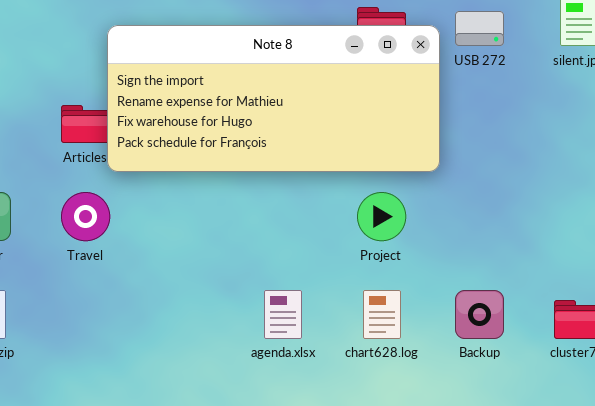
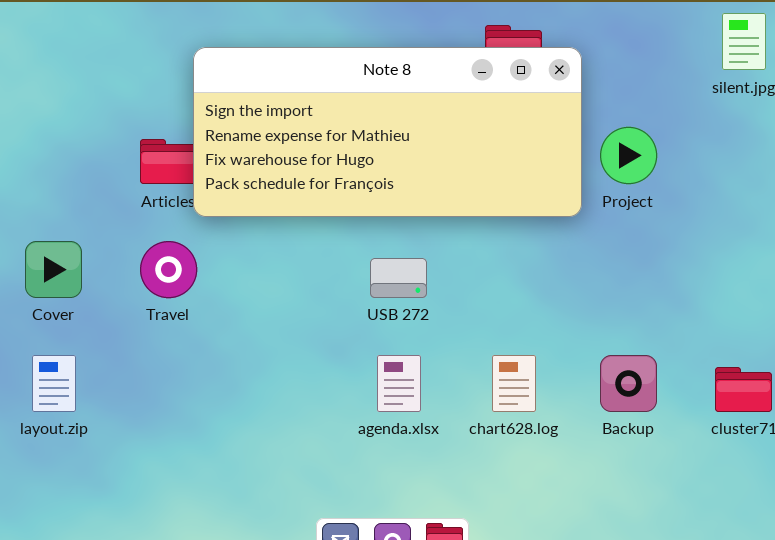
USB 272: [455,11,504,46] -> [370,258,427,298], moved
Project: [357,192,406,241] -> [600,127,657,184], moved

